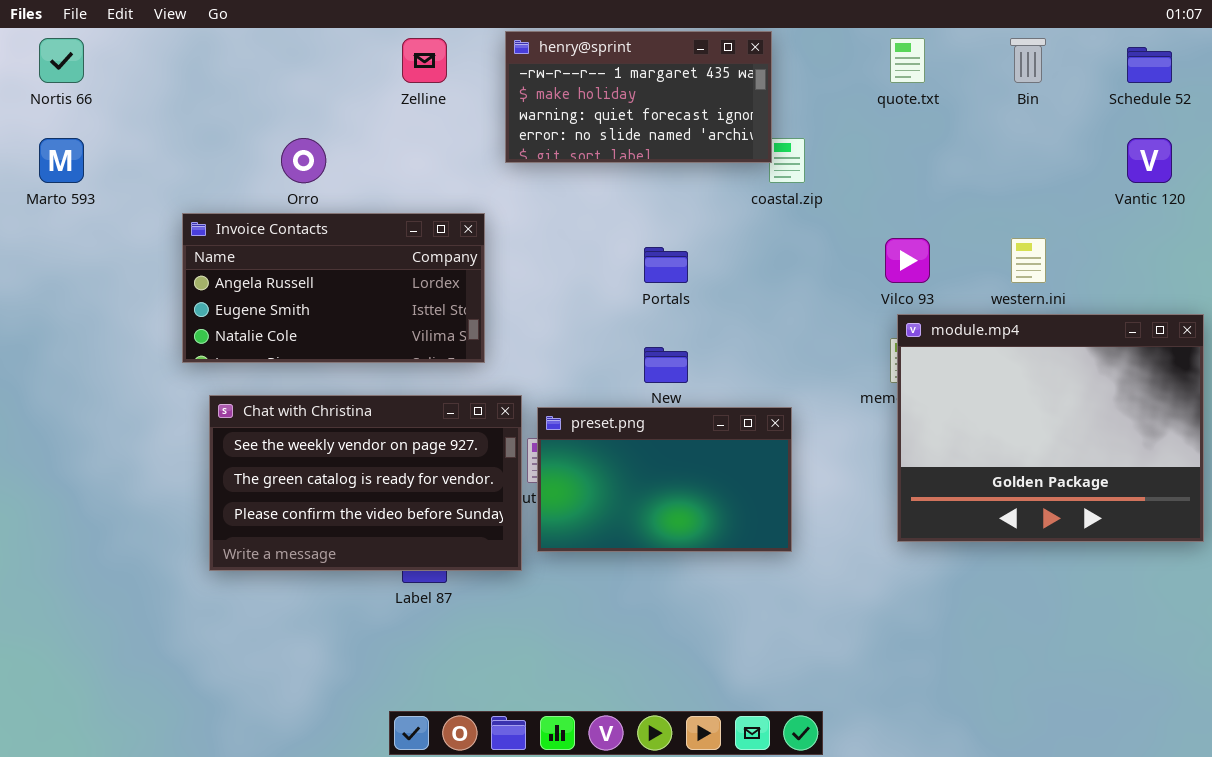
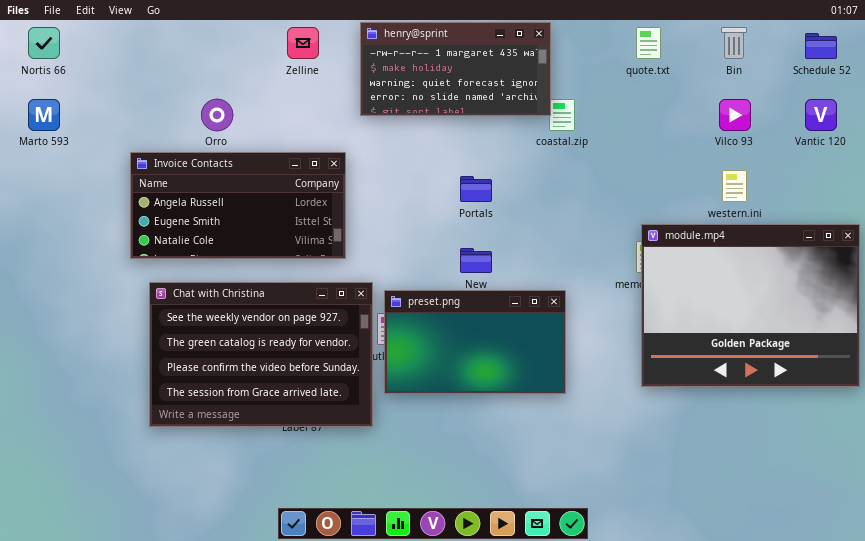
Vilco 93: [885,238,930,283] -> [719,99,751,131], moved
Chat with Christina: [209,395,522,571] -> [149,282,373,427], resized

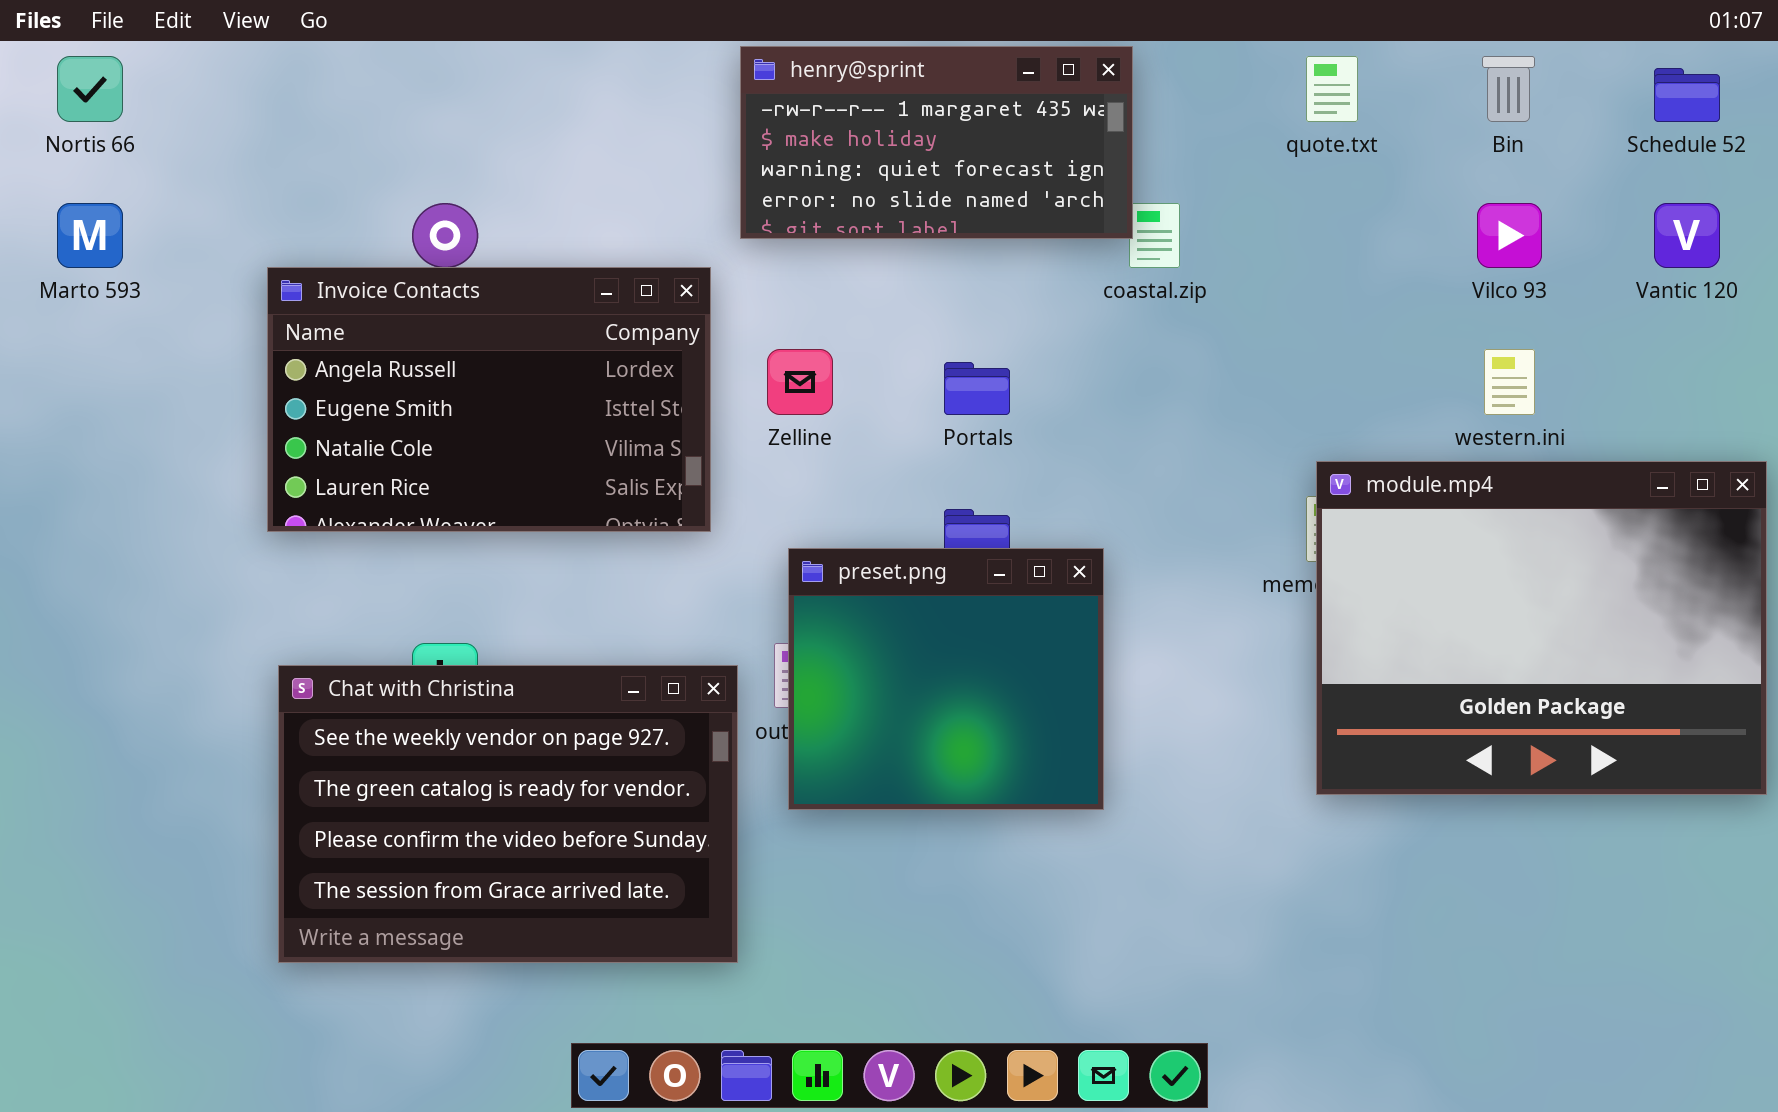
Zelline: [287,27,319,59] -> [767,349,833,415], moved
Invoice Contacts: [130,152,346,259] -> [267,267,711,532], resized
Chat with Christina: [149,282,373,427] -> [278,665,738,963], moved
preset.png: [384,290,566,394] -> [788,548,1104,810], resized

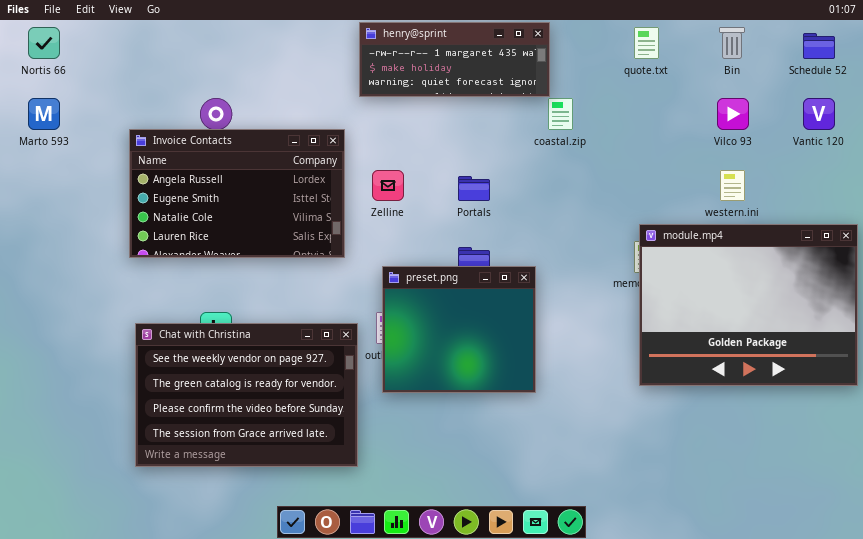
henry@sprint: [740,46,1133,239] -> [359,22,550,97], resized

